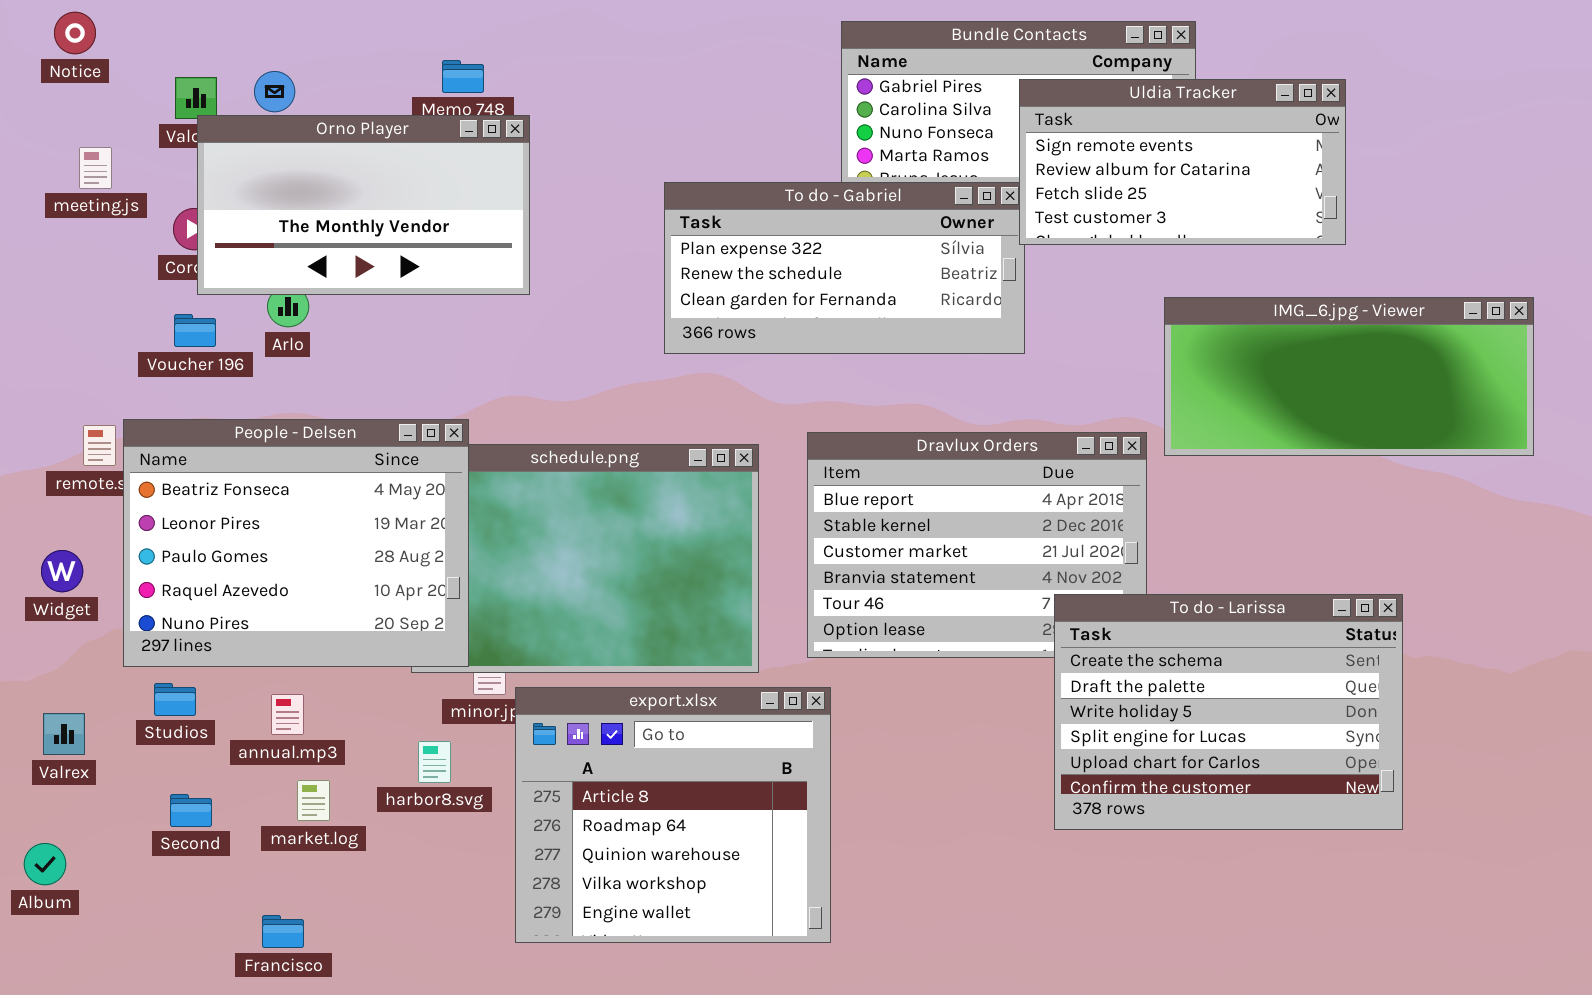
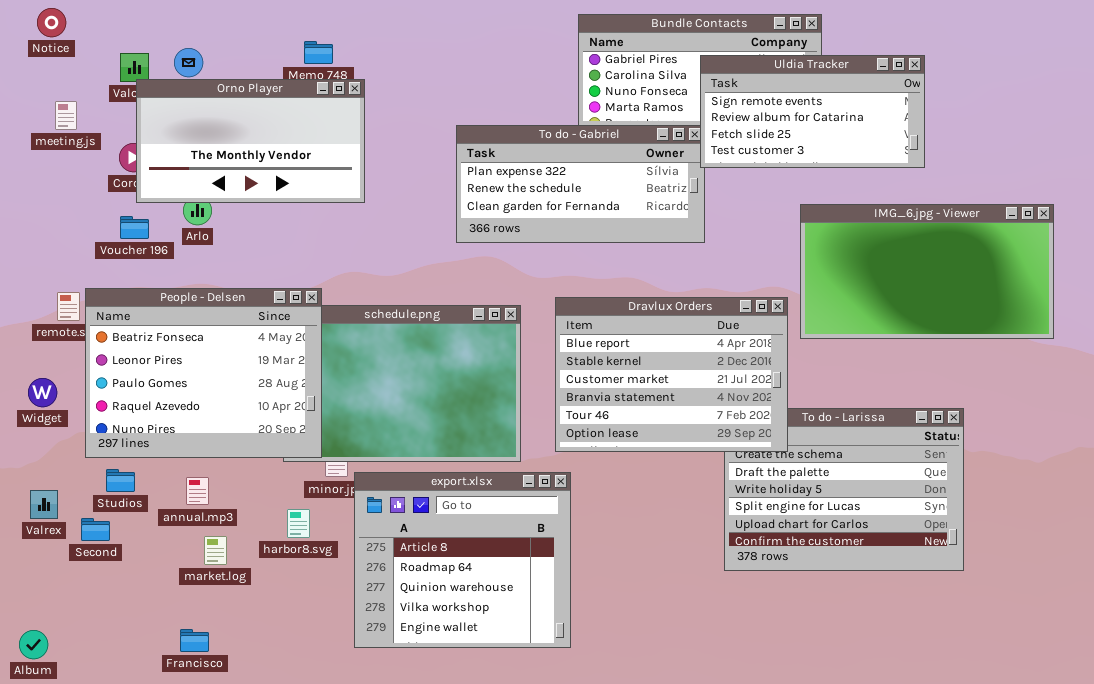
IMG_6.jpg - Viewer: [1164,297,1534,456] -> [800,204,1054,339], resized
Dravlux Orders: [807,432,1147,658] -> [555,297,788,452], raised
Second: [170,794,212,827] -> [81,518,110,541], moved
Album: [24,843,66,885] -> [19,630,48,659], moved

